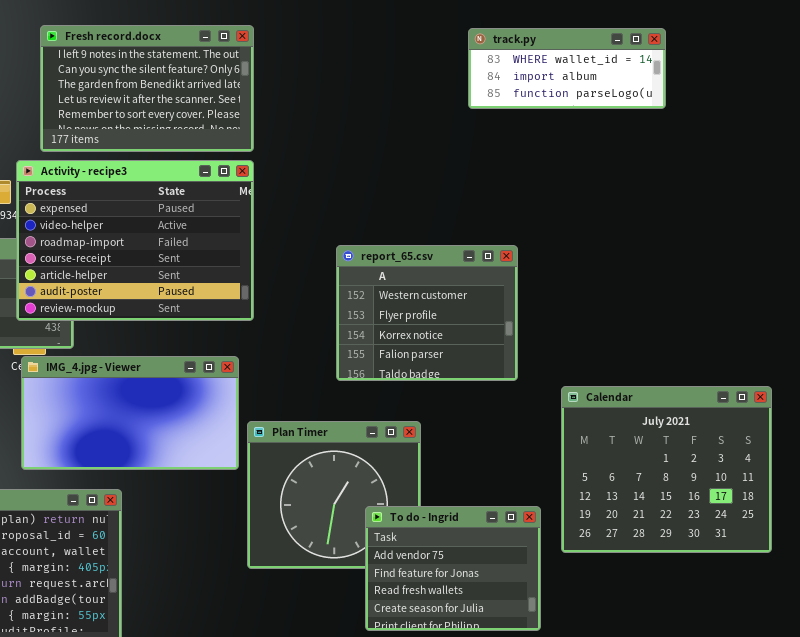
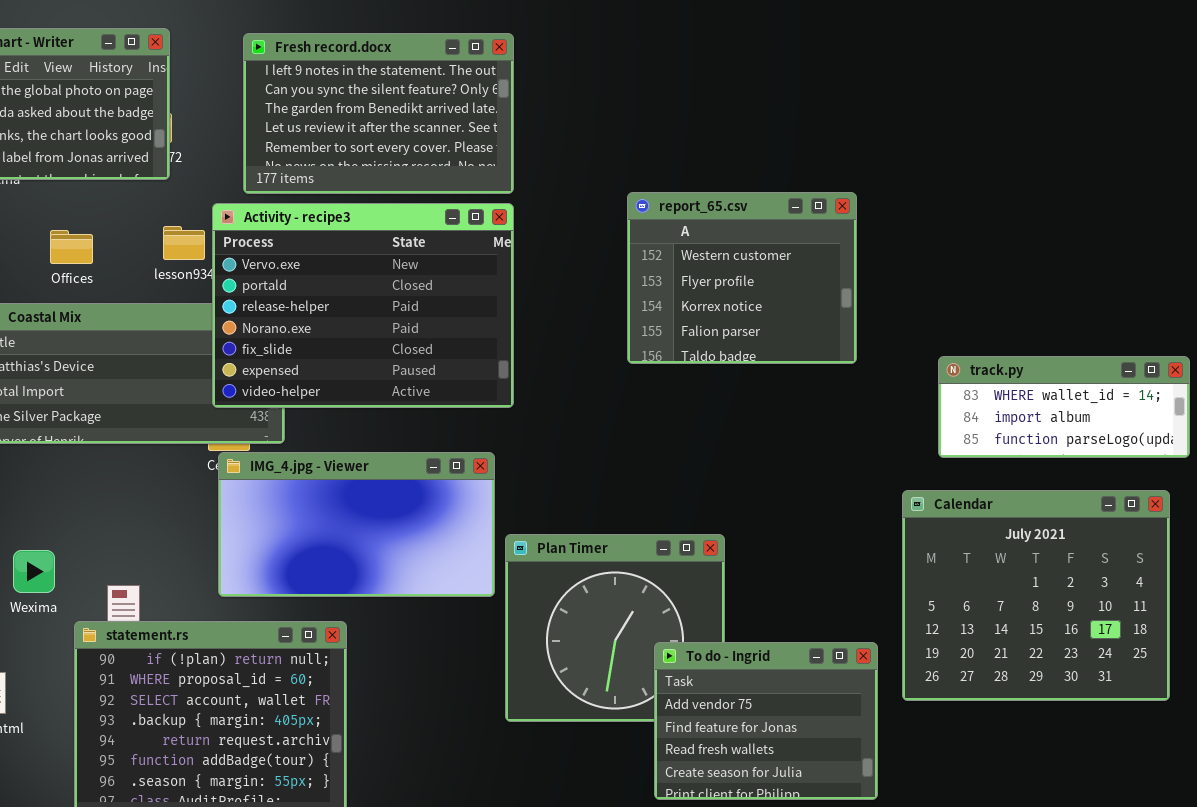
track.py: [468,28,666,109] -> [938,356,1190,458], moved
Activity - recipe3: [16,160,254,321] -> [212,203,514,408], scrolled up 5 rows
report_65.csv: [336,245,518,381] -> [627,192,857,364], moved

